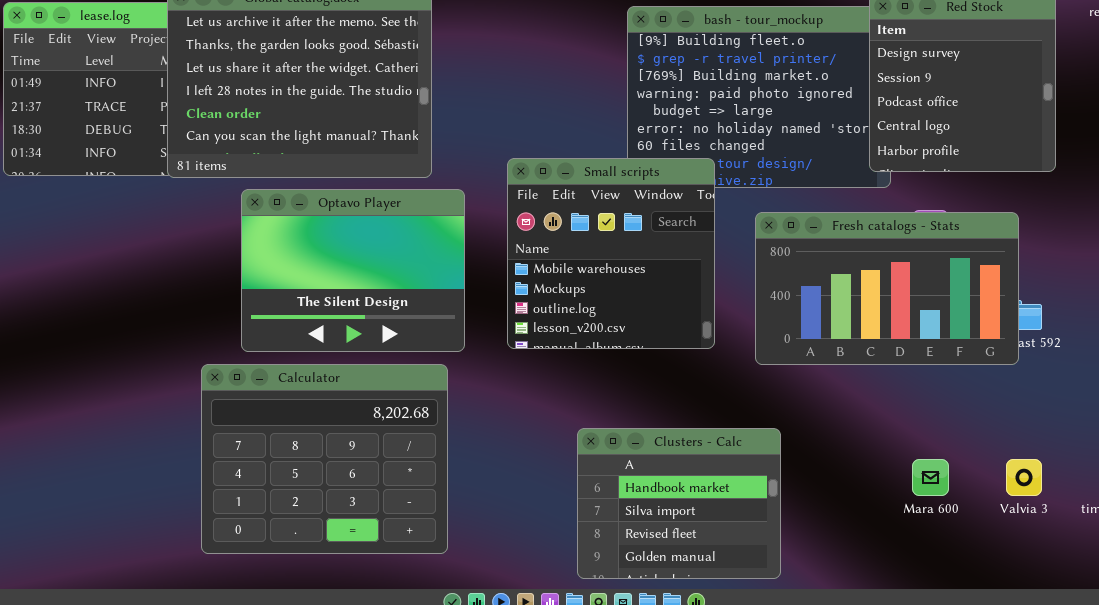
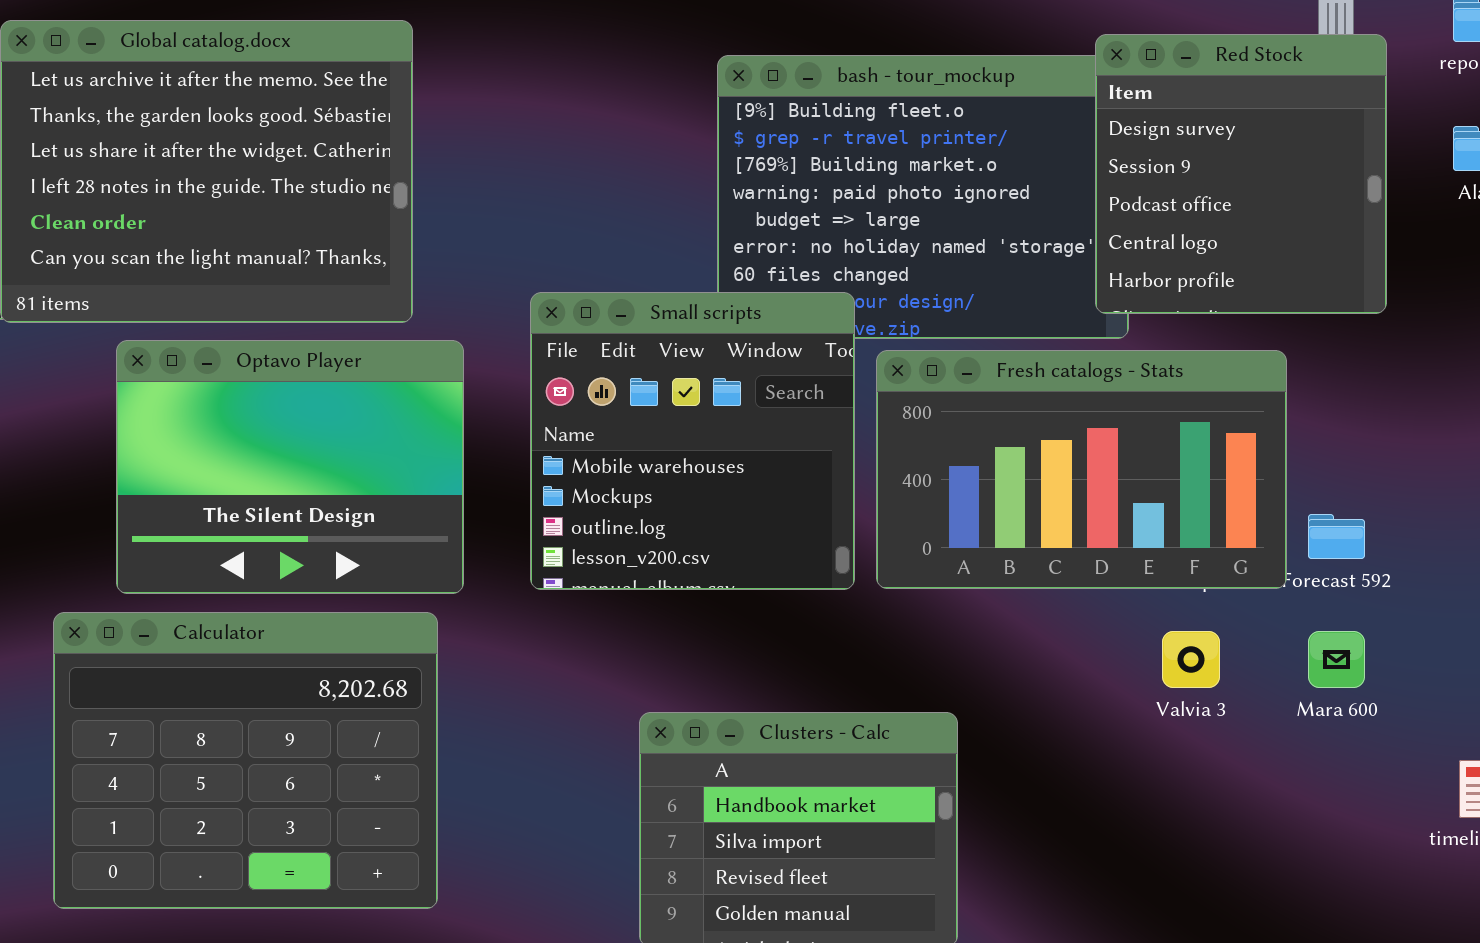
Fresh catalogs - Stats: [755,212,1019,365] -> [876,350,1287,589], moved
Mara 600: [912,459,949,496] -> [1308,631,1365,688], moved
Valvia 3: [1006,459,1042,496] -> [1162,631,1220,688], moved

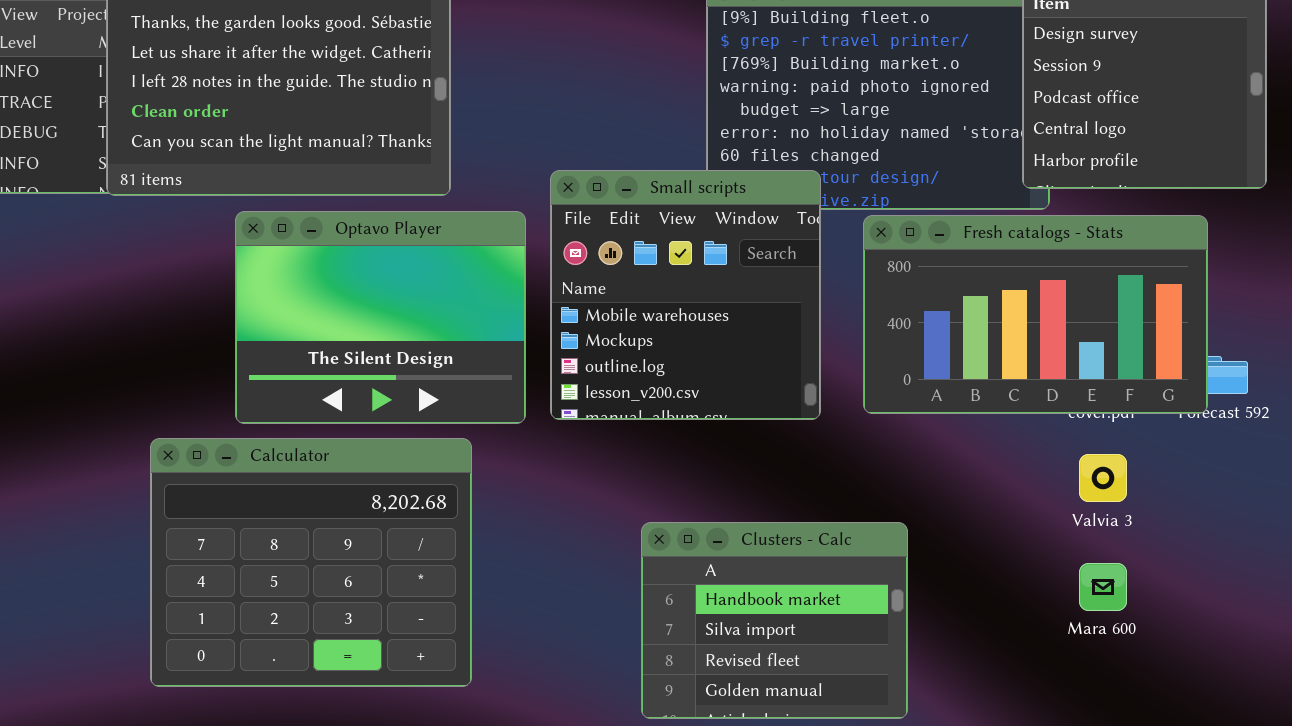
Optavo Player: [116,340,464,594] -> [235,211,526,424], moved
Fresh catalogs - Stats: [876,350,1287,589] -> [863,215,1208,414], moved
Mara 600: [1308,631,1365,688] -> [1079,563,1127,611], moved

